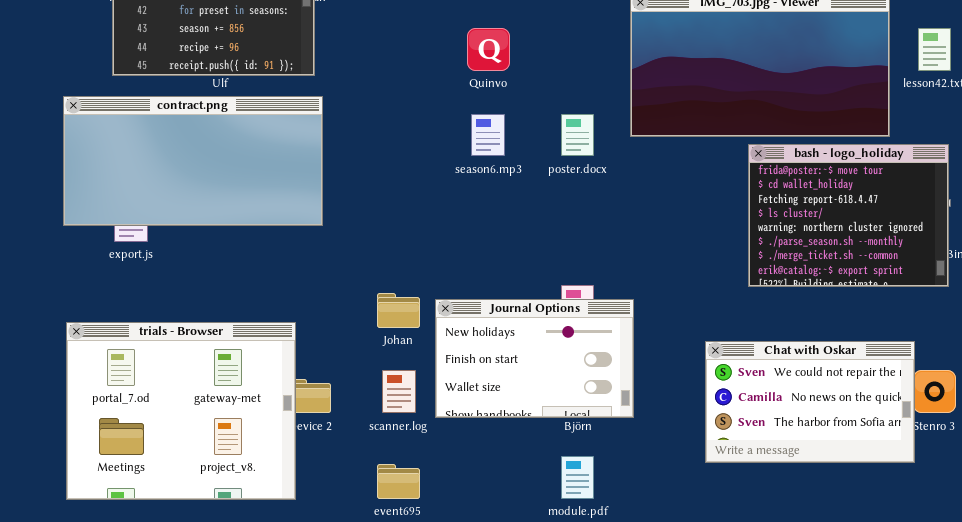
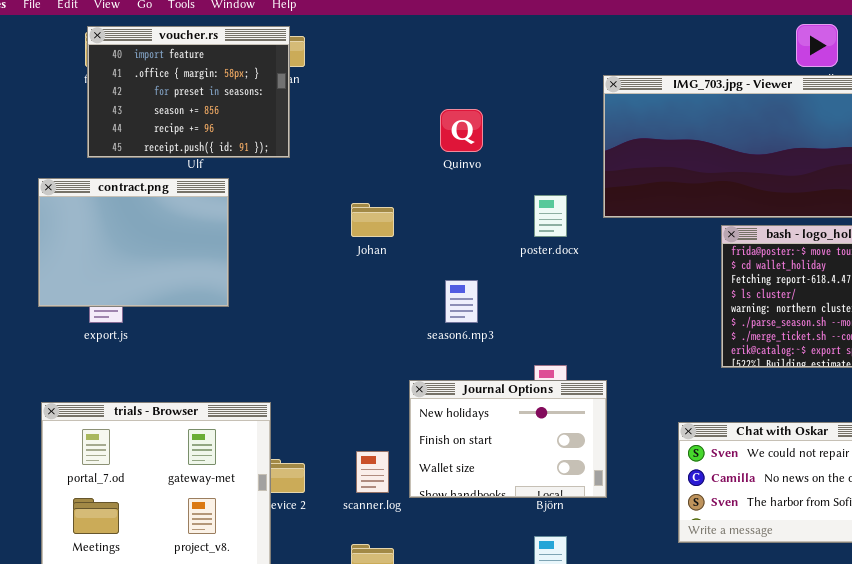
contract.png: [63,96,323,226] -> [38,178,229,307], resized
season6.mp3: [471,114,505,156] -> [445,280,478,323], moved
Johan: [377,293,420,328] -> [351,203,394,237], moved

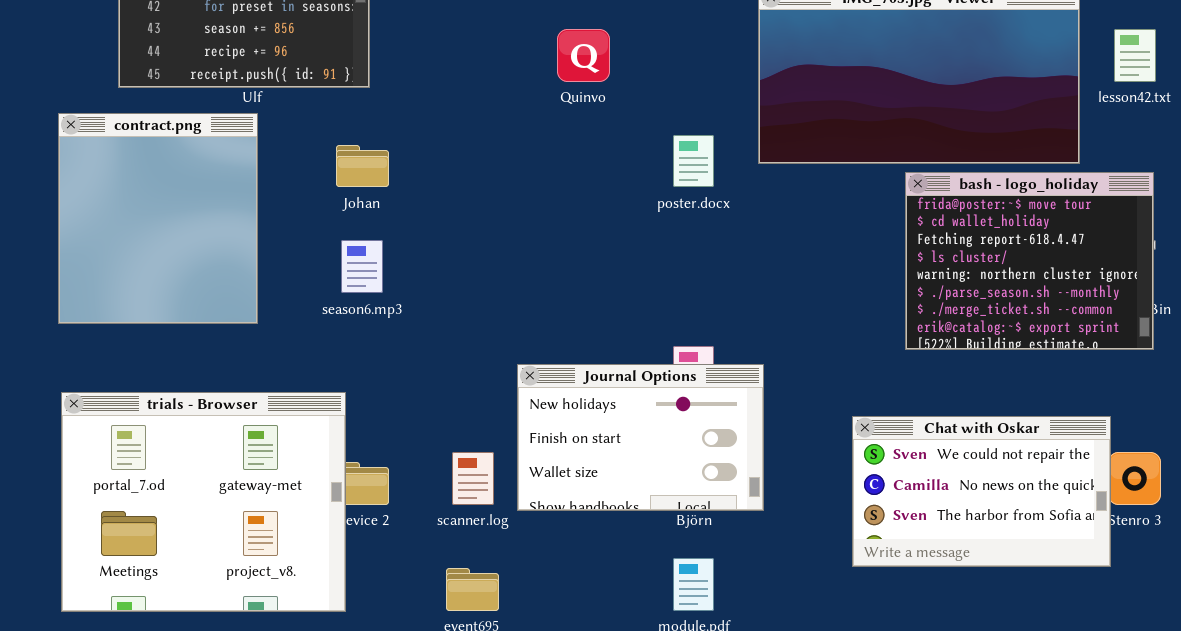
contract.png: [38,178,229,307] -> [58,113,258,324], resized
Johan: [351,203,394,237] -> [336,145,389,187], moved
season6.mp3: [445,280,478,323] -> [341,240,383,293], moved

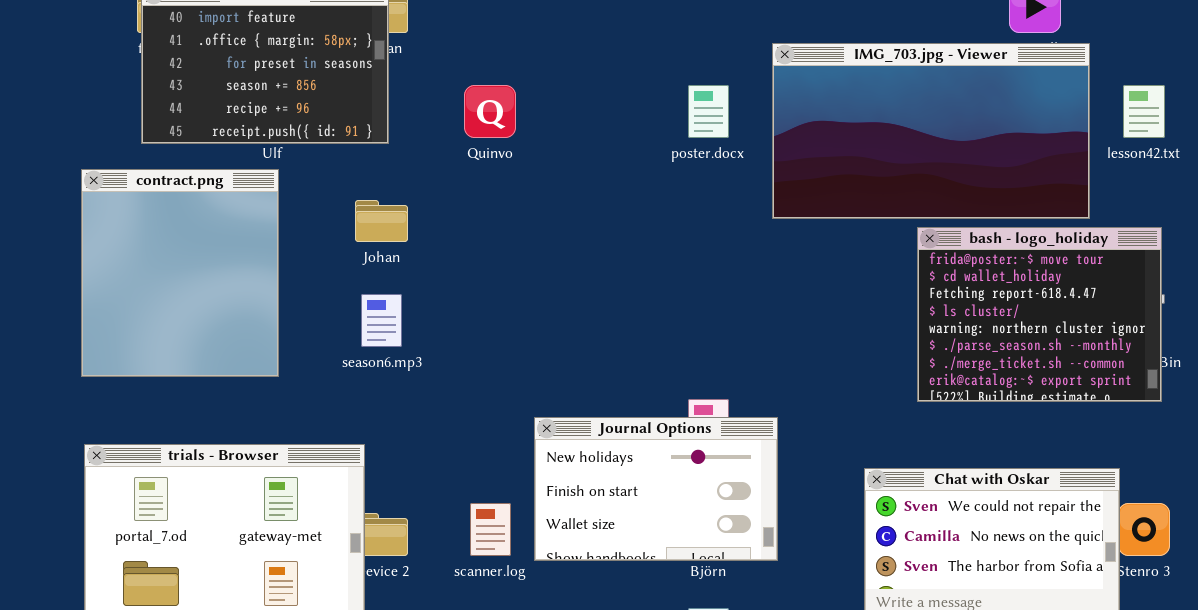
Quinvo: [557,29,610,82] -> [464,85,516,138], moved
poster.docx: [673,135,714,187] -> [688,85,729,138], moved

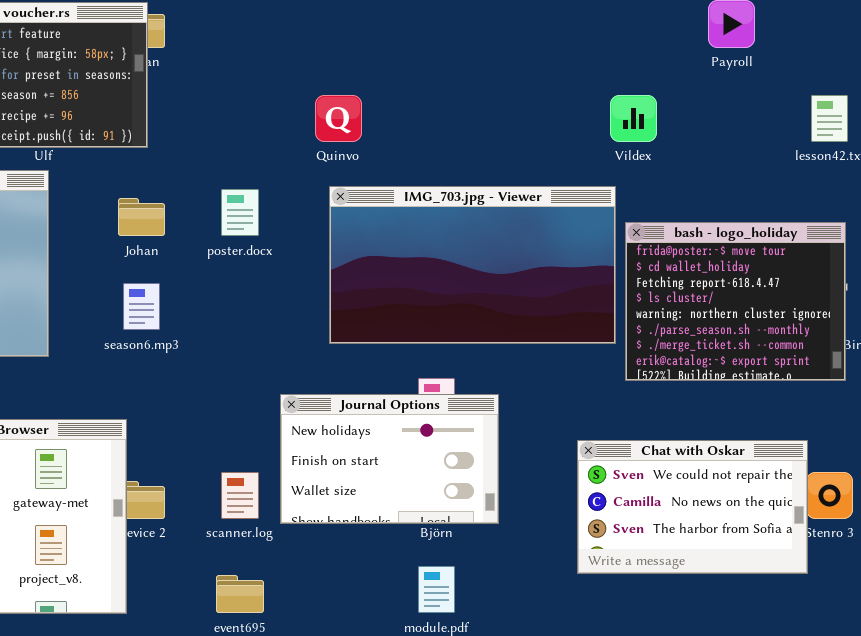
IMG_703.jpg - Viewer: [772,43,1090,219] -> [329,186,616,344], moved
Quinvo: [464,85,516,138] -> [315,95,362,142], moved
poster.docx: [688,85,729,138] -> [221,189,259,236], moved

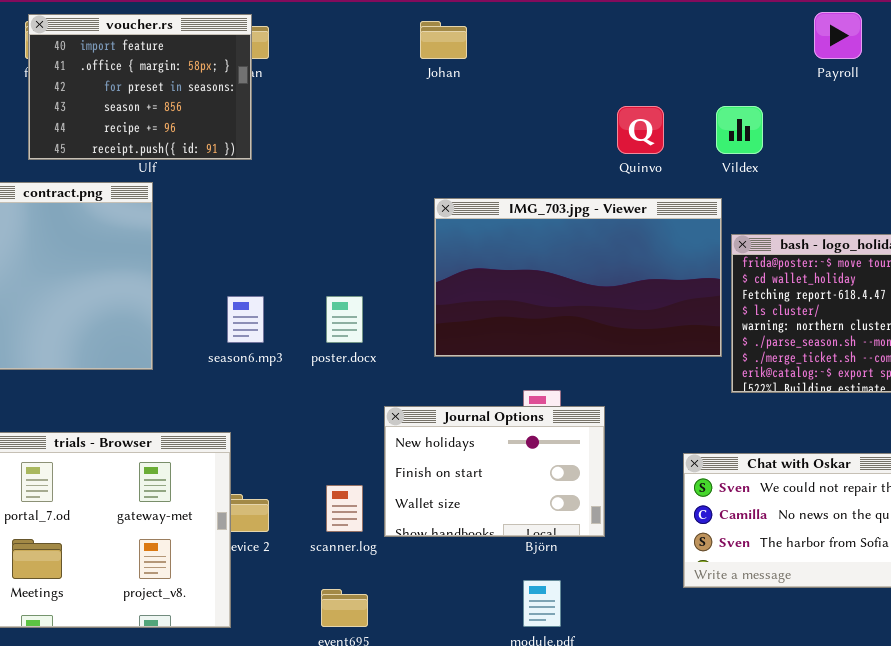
Quinvo: [315,95,362,142] -> [617,106,664,154], moved
poster.docx: [221,189,259,236] -> [326,296,363,343], moved
Johan: [118,198,165,236] -> [420,21,467,59], moved

